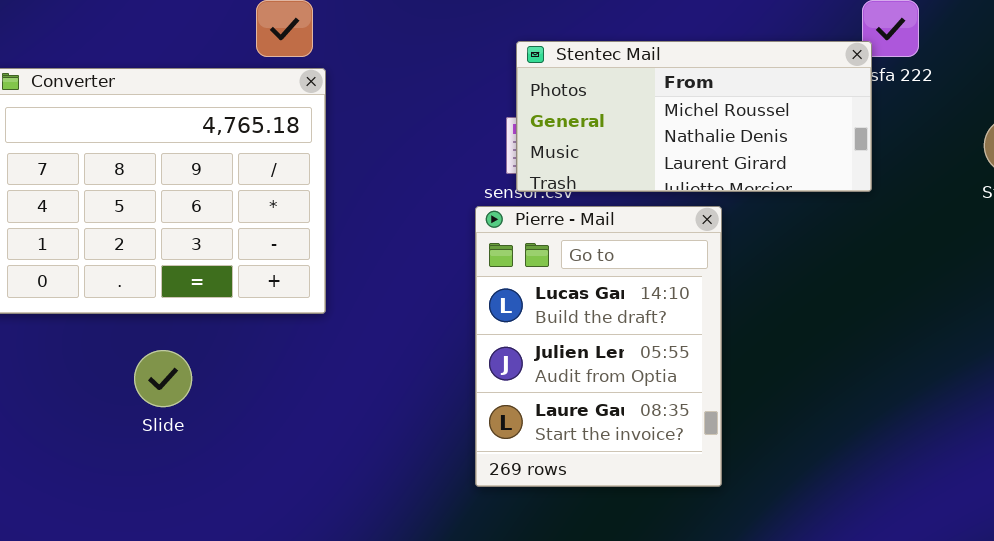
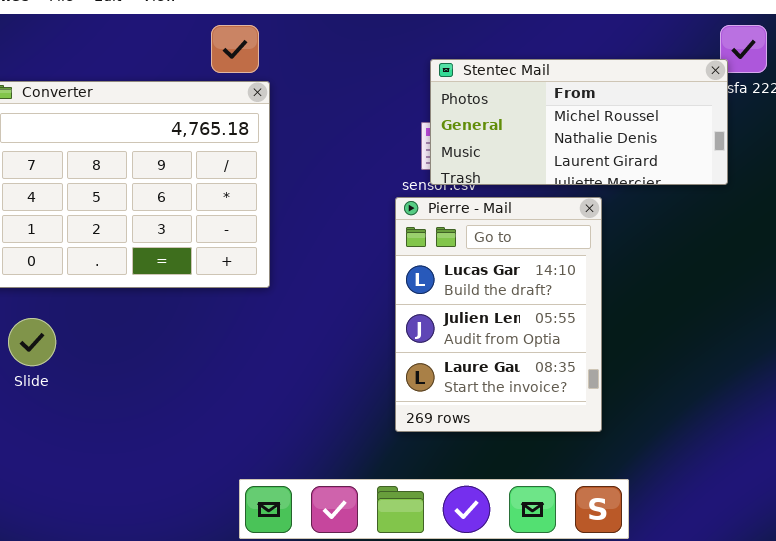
Slide: [134,350,192,407] -> [8,318,56,366], moved

